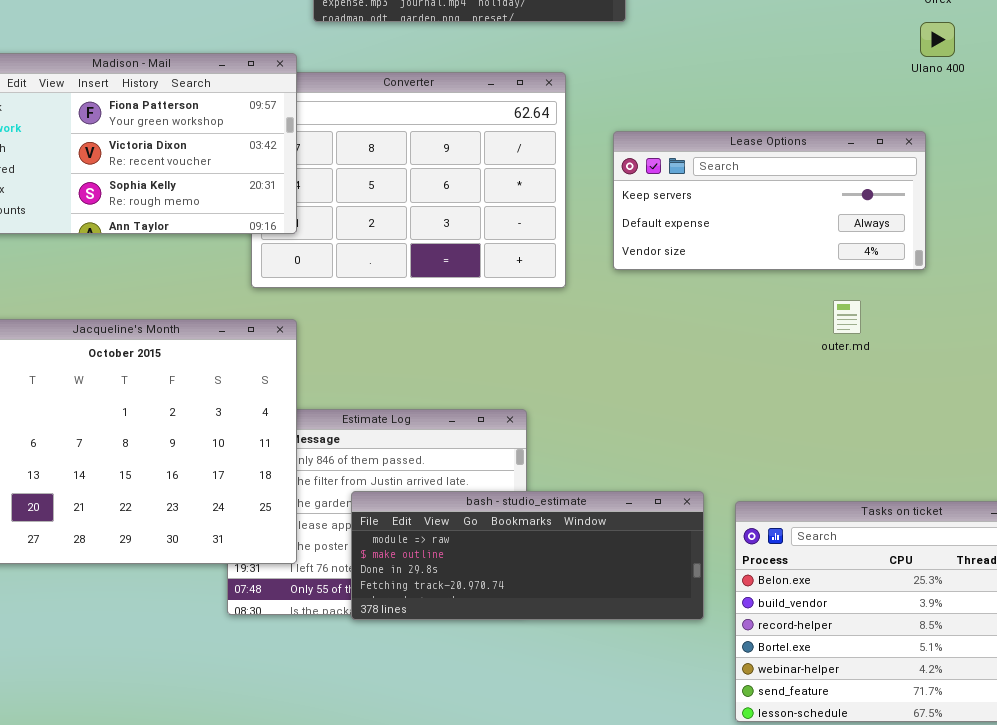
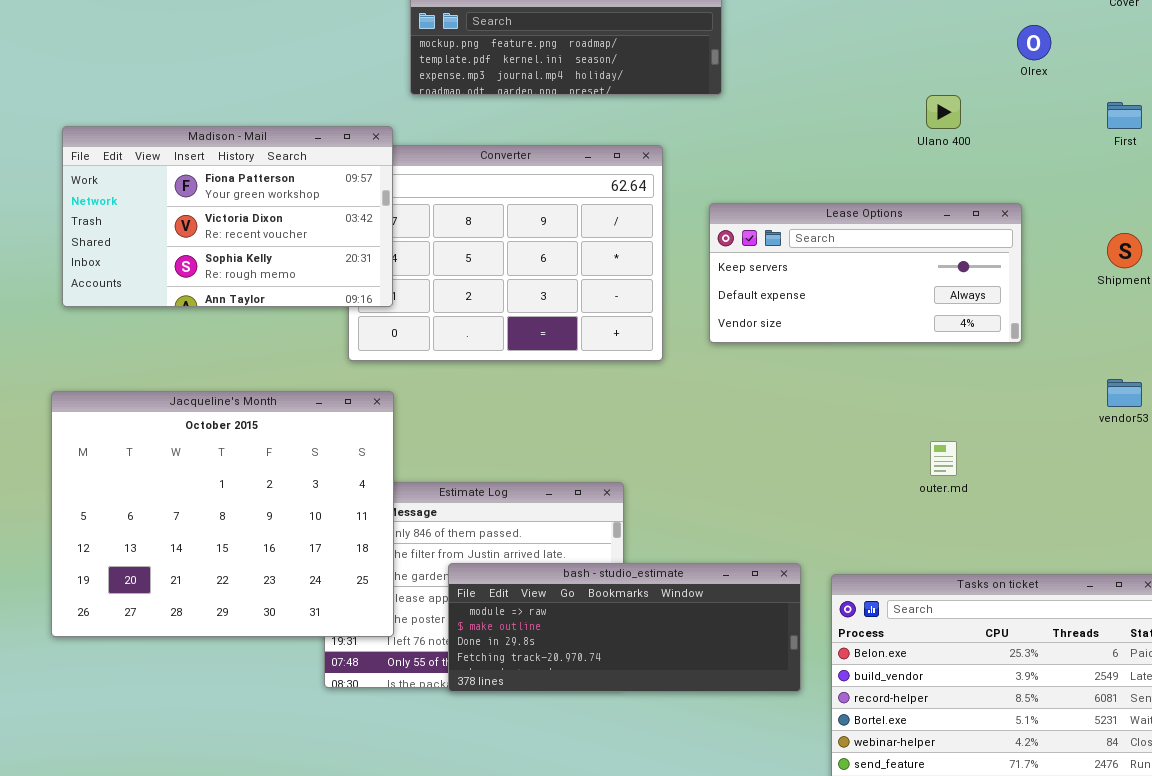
Ulano 400: [920,22,955,57] -> [926,95,961,129], moved
outer.md: [833,300,861,334] -> [930,441,957,476], moved

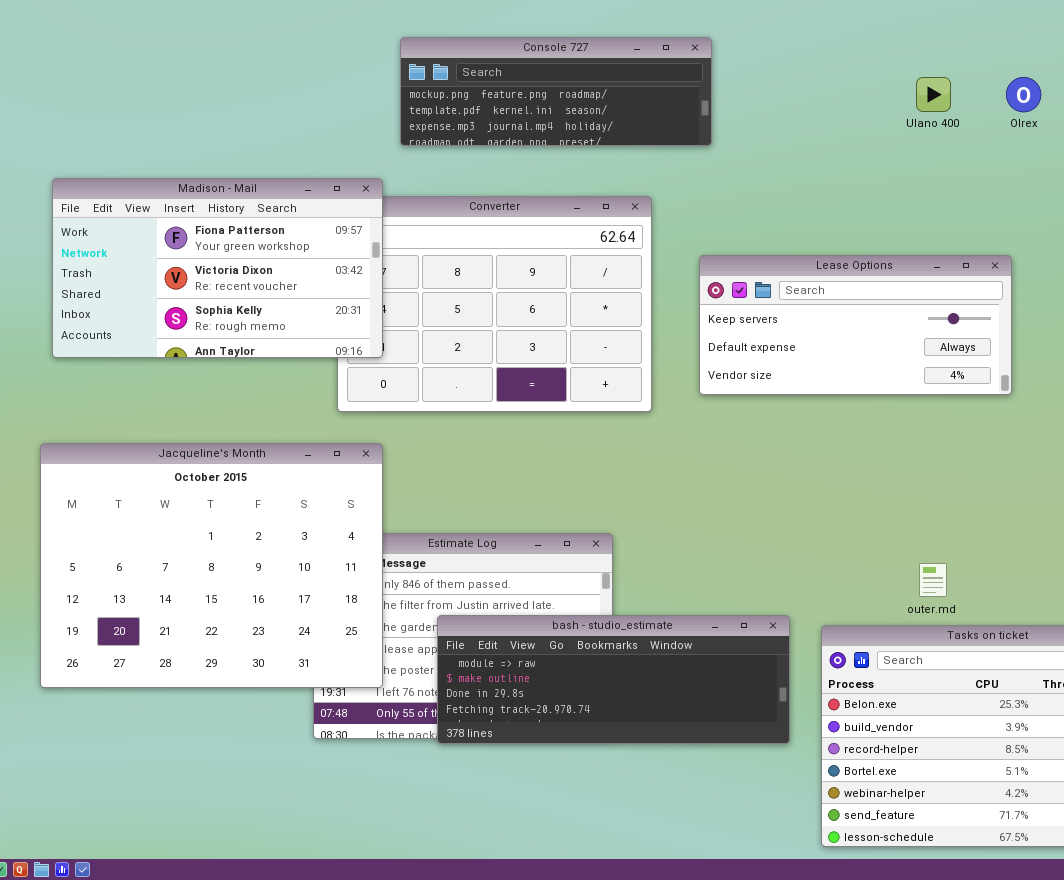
Ulano 400: [926,95,961,129] -> [916,77,951,112], moved
outer.md: [930,441,957,476] -> [919,563,947,597], moved

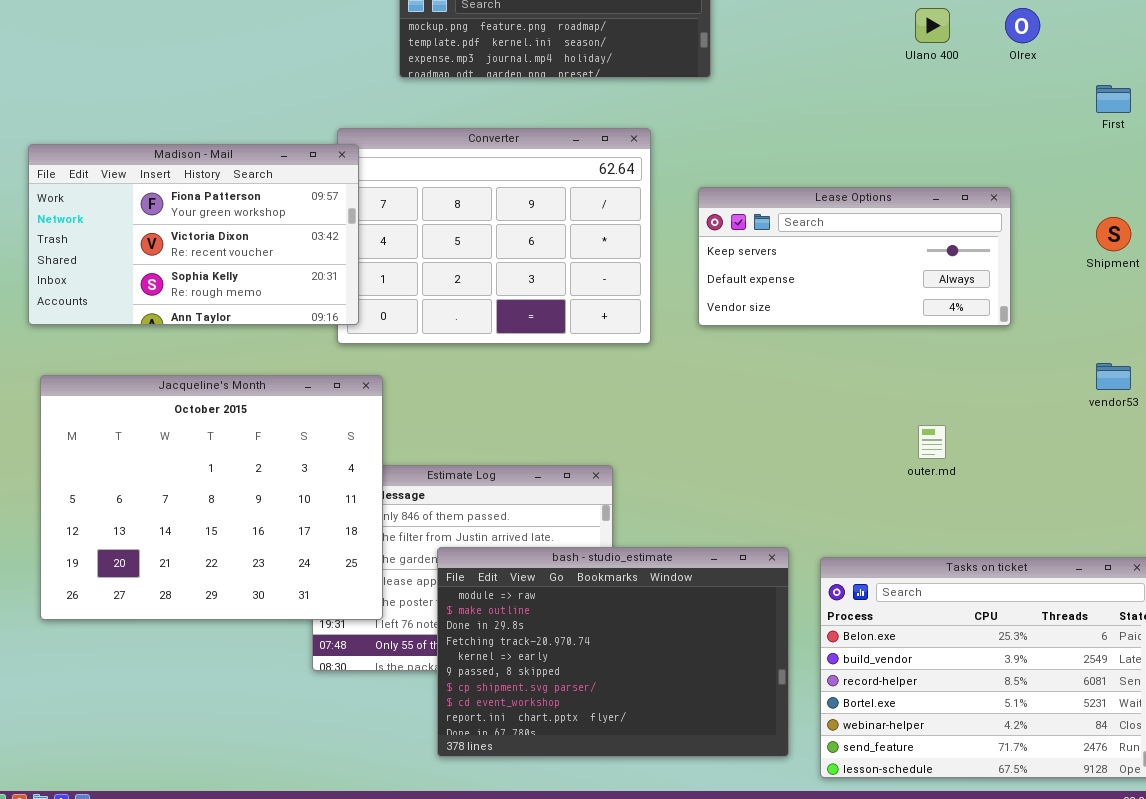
Madison - Mail: [52,178,383,358] -> [28,144,359,325], moved
outer.md: [919,563,947,597] -> [918,425,946,459], moved
bash - studio_estimate: [437,615,790,744] -> [437,547,789,757], resized

